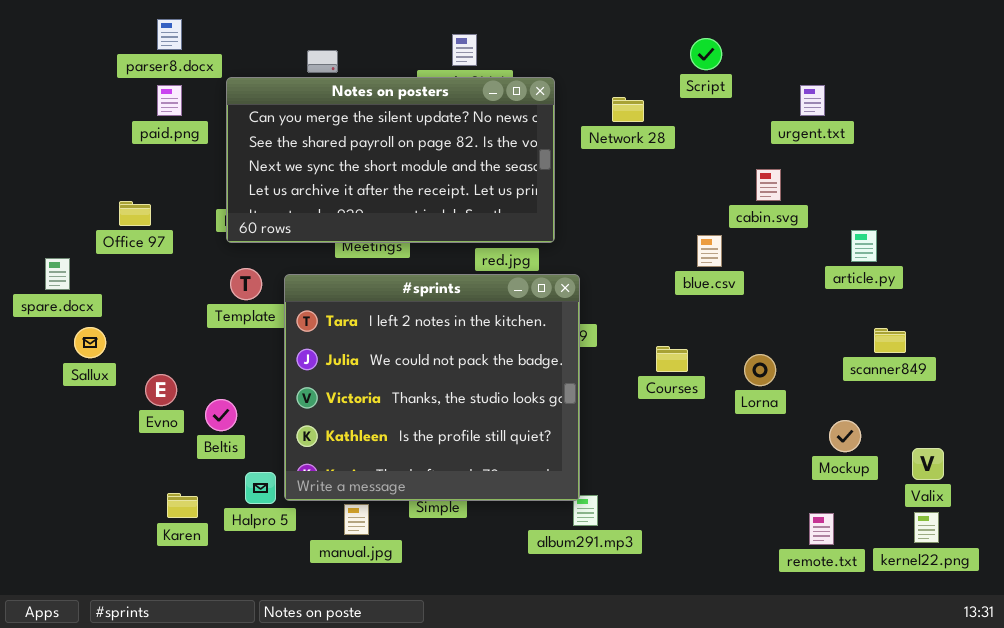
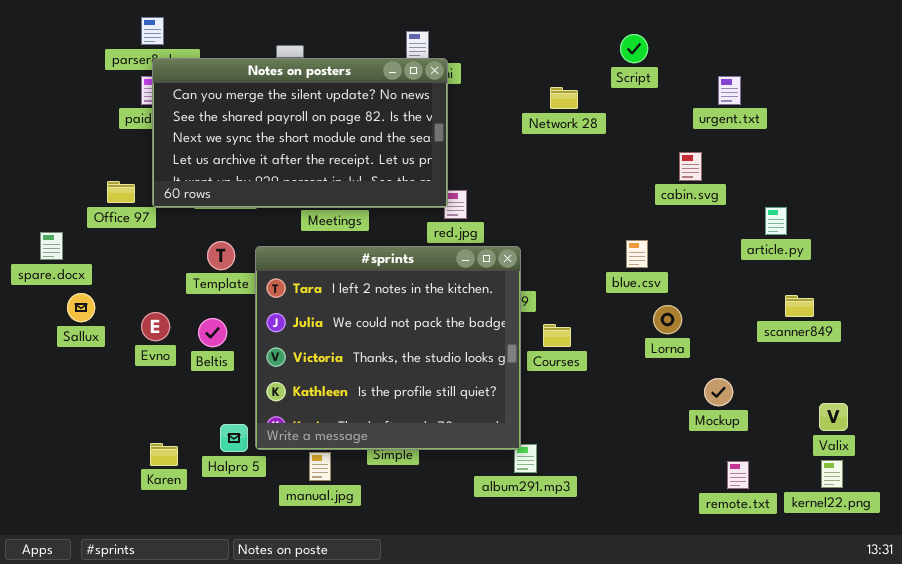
Notes on posters: [226,77,555,243] -> [152,58,448,208], moved
blue.csv: [697,235,722,267] -> [626,240,648,268], moved
Courses: [656,346,688,372] -> [543,324,571,347], moved
Lorna: [744,354,776,386] -> [653,305,682,334], moved
Evno: [145,374,177,406] -> [141,312,170,341], moved
Beltis: [205,399,237,431] -> [198,318,227,347], moved
Mockup: [829,420,861,452] -> [704,378,733,406], moved

